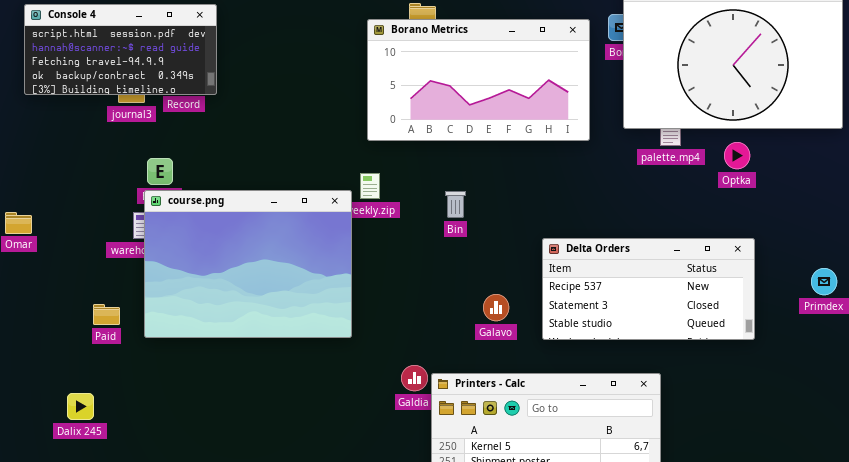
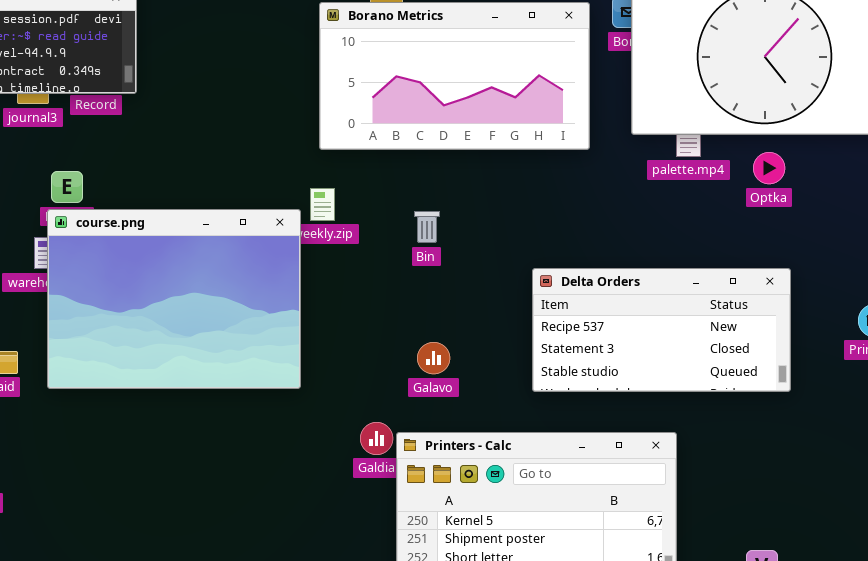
Galavo: [483,294,509,321] -> [417,342,450,374], moved

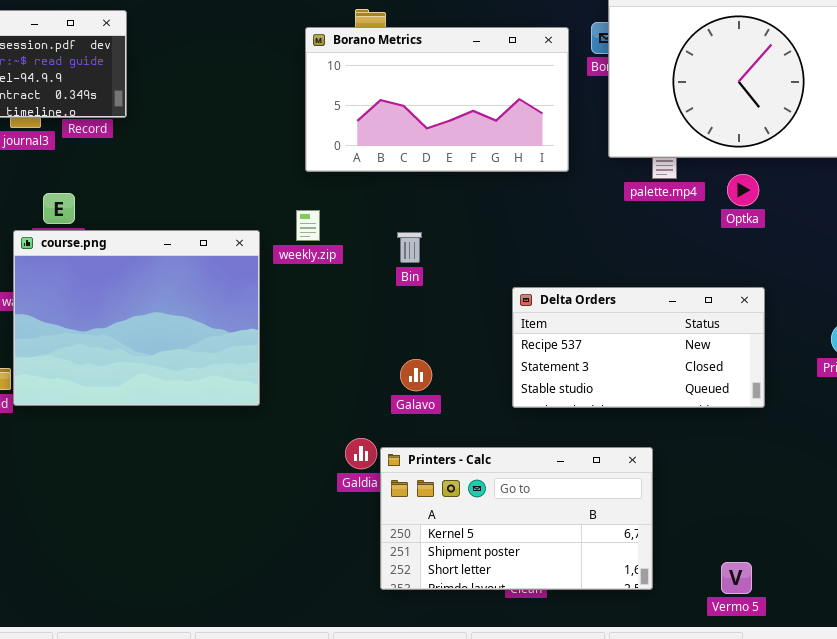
course.png: [47,209,301,389] -> [13,230,260,406], moved

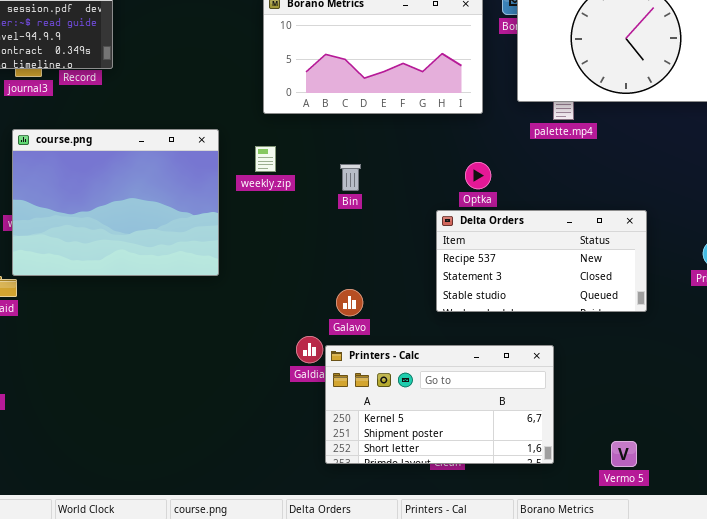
Optka: [727,174,759,206] -> [465,162,491,189], moved
course.png: [13,230,260,406] -> [12,129,219,276], moved
Galavo: [400,359,432,391] -> [336,289,363,316], moved

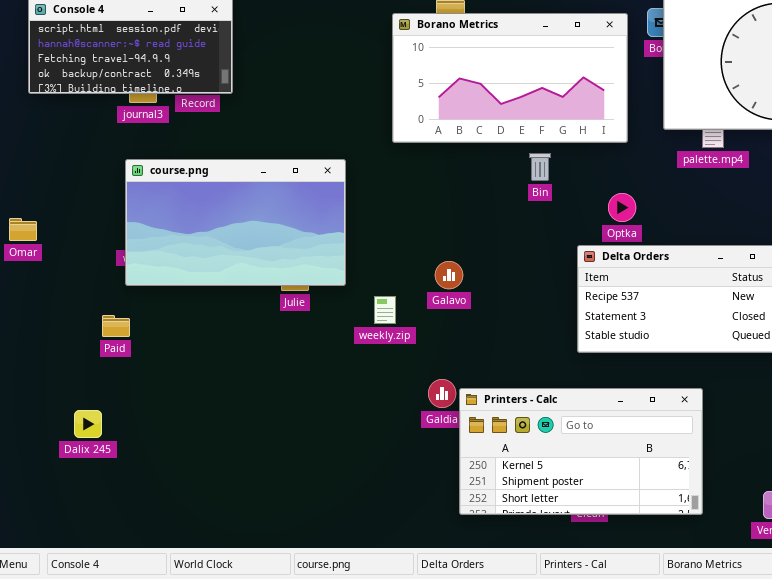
course.png: [12,129,219,276] -> [125,159,346,286], resized
weekly.zip: [255,146,276,172] -> [374,296,396,324], moved
Bin: [340,164,361,191] -> [529,153,551,181], moved
Galavo: [336,289,363,316] -> [435,261,463,289], moved

